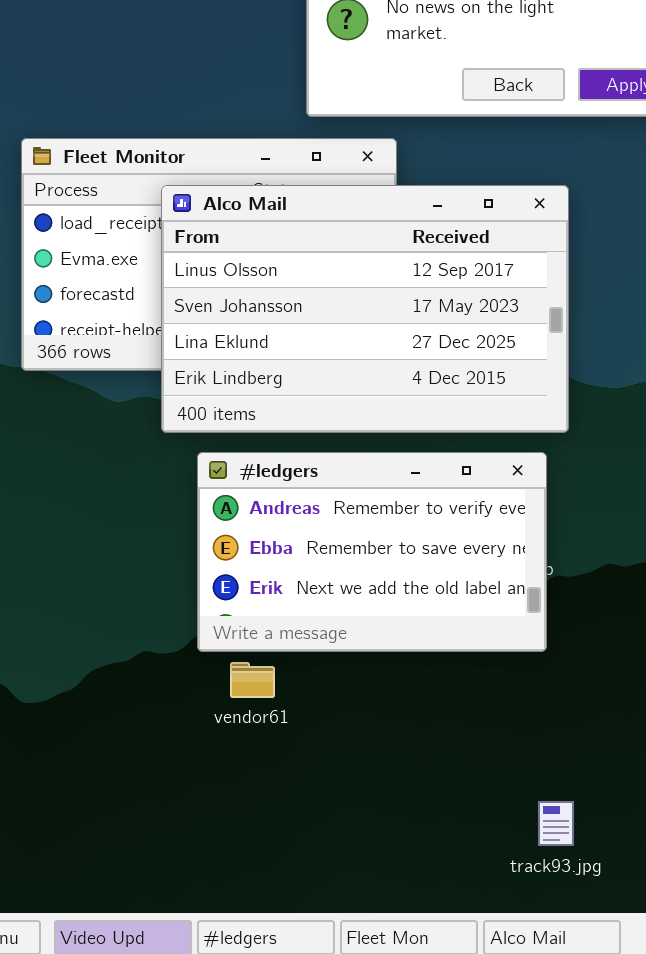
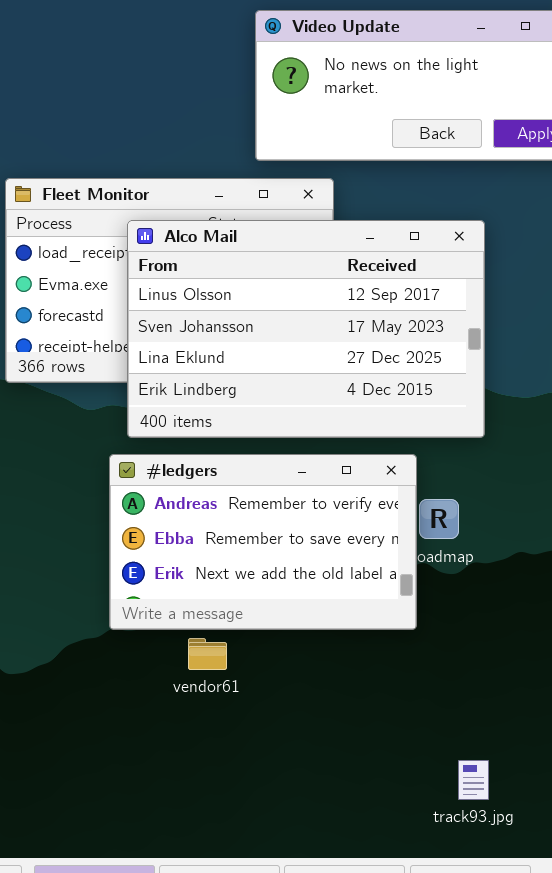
#ledgers: [197,452,547,652] -> [109,454,417,630], moved

